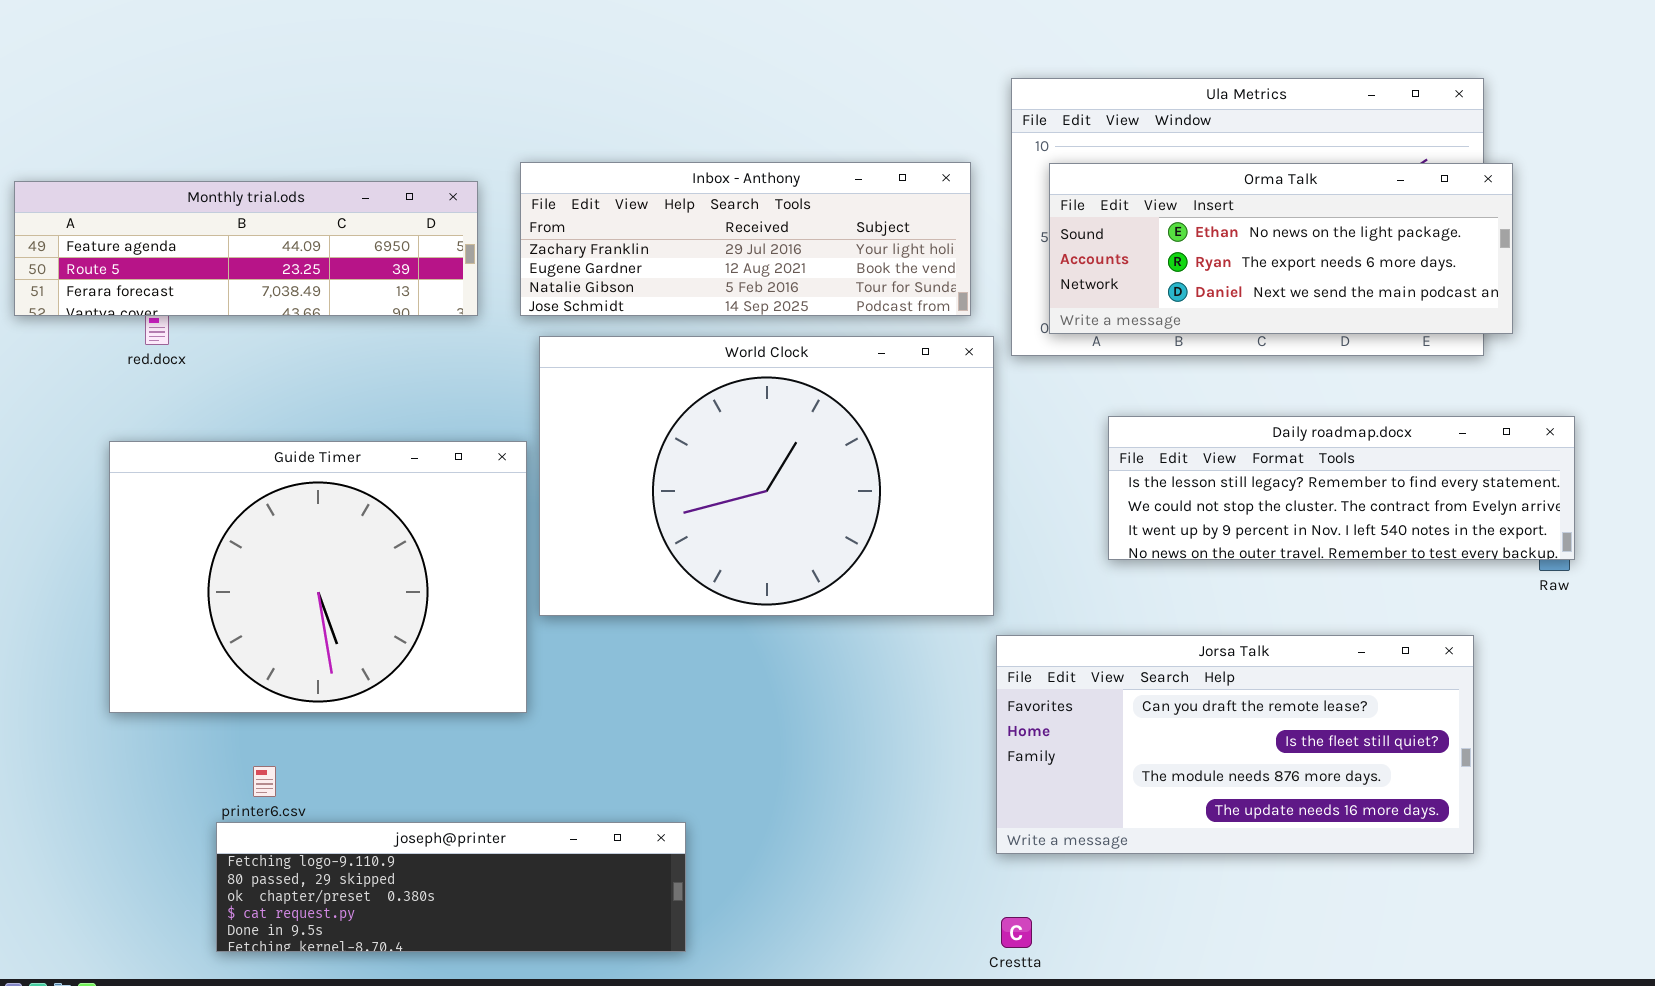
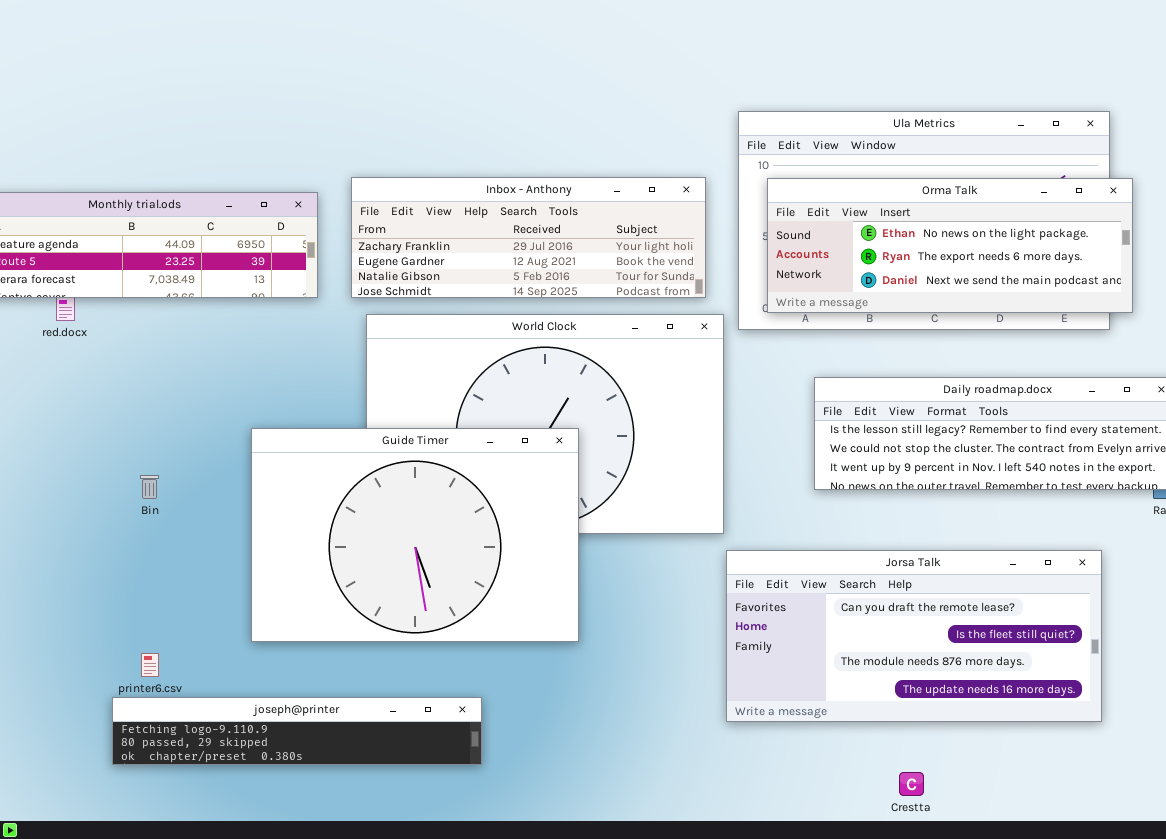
Guide Timer: [109,441,527,713] -> [251,428,579,642], moved
joseph@printer: [216,822,686,952] -> [112,697,482,765], resized
Crestta: [1001,917,1032,948] -> [899,772,924,796], moved

